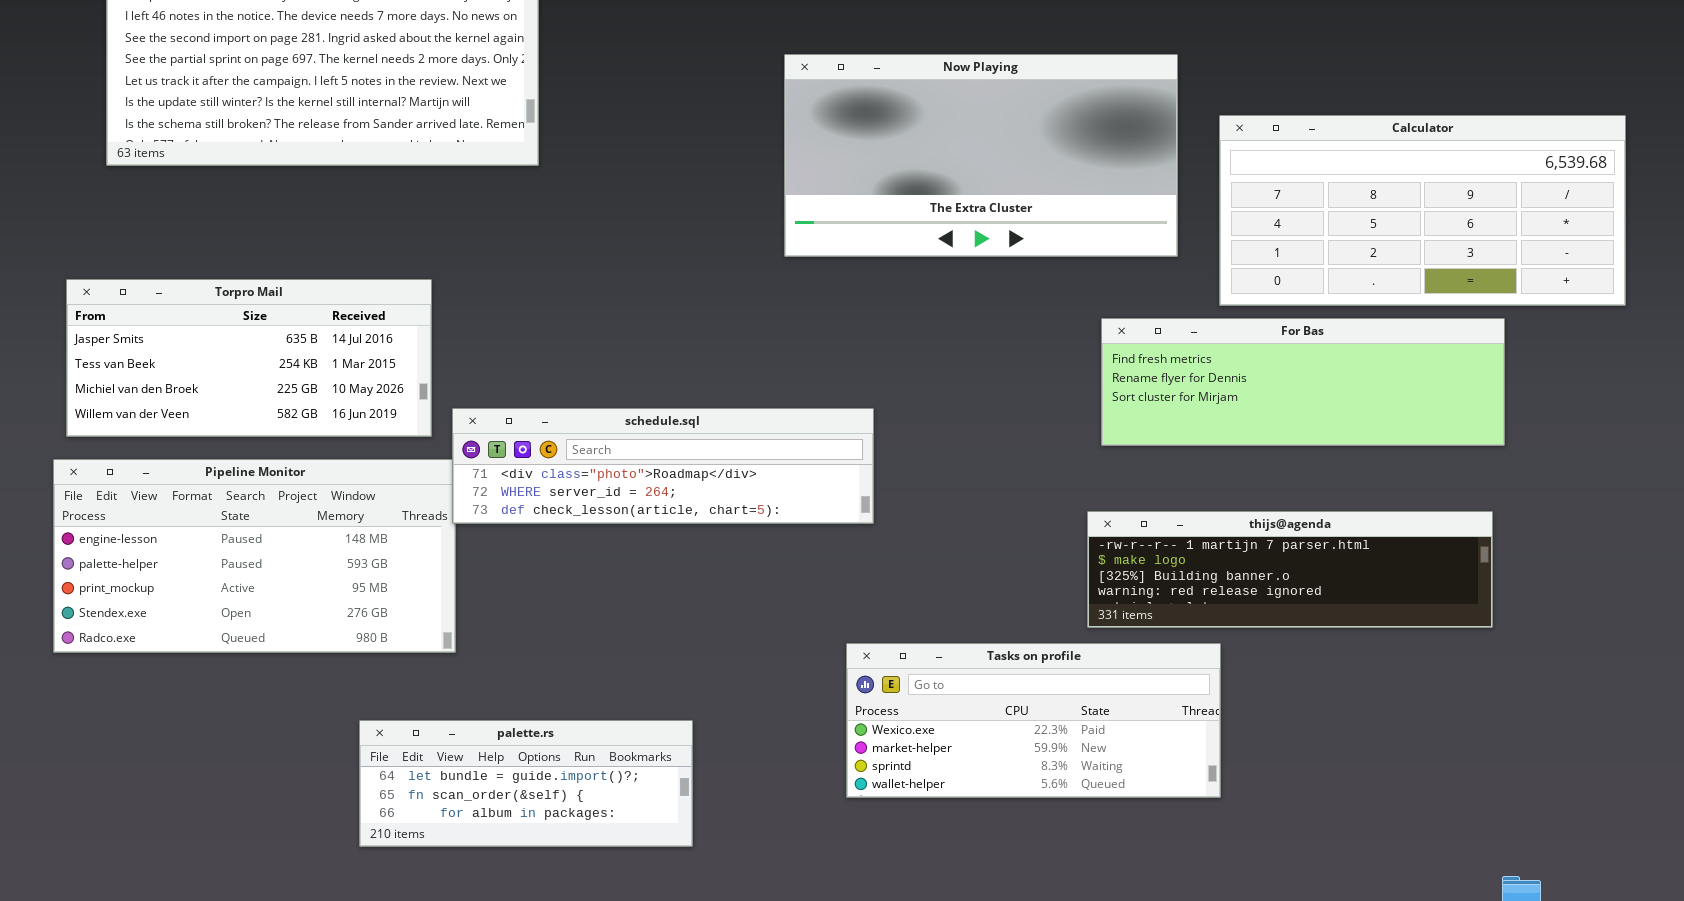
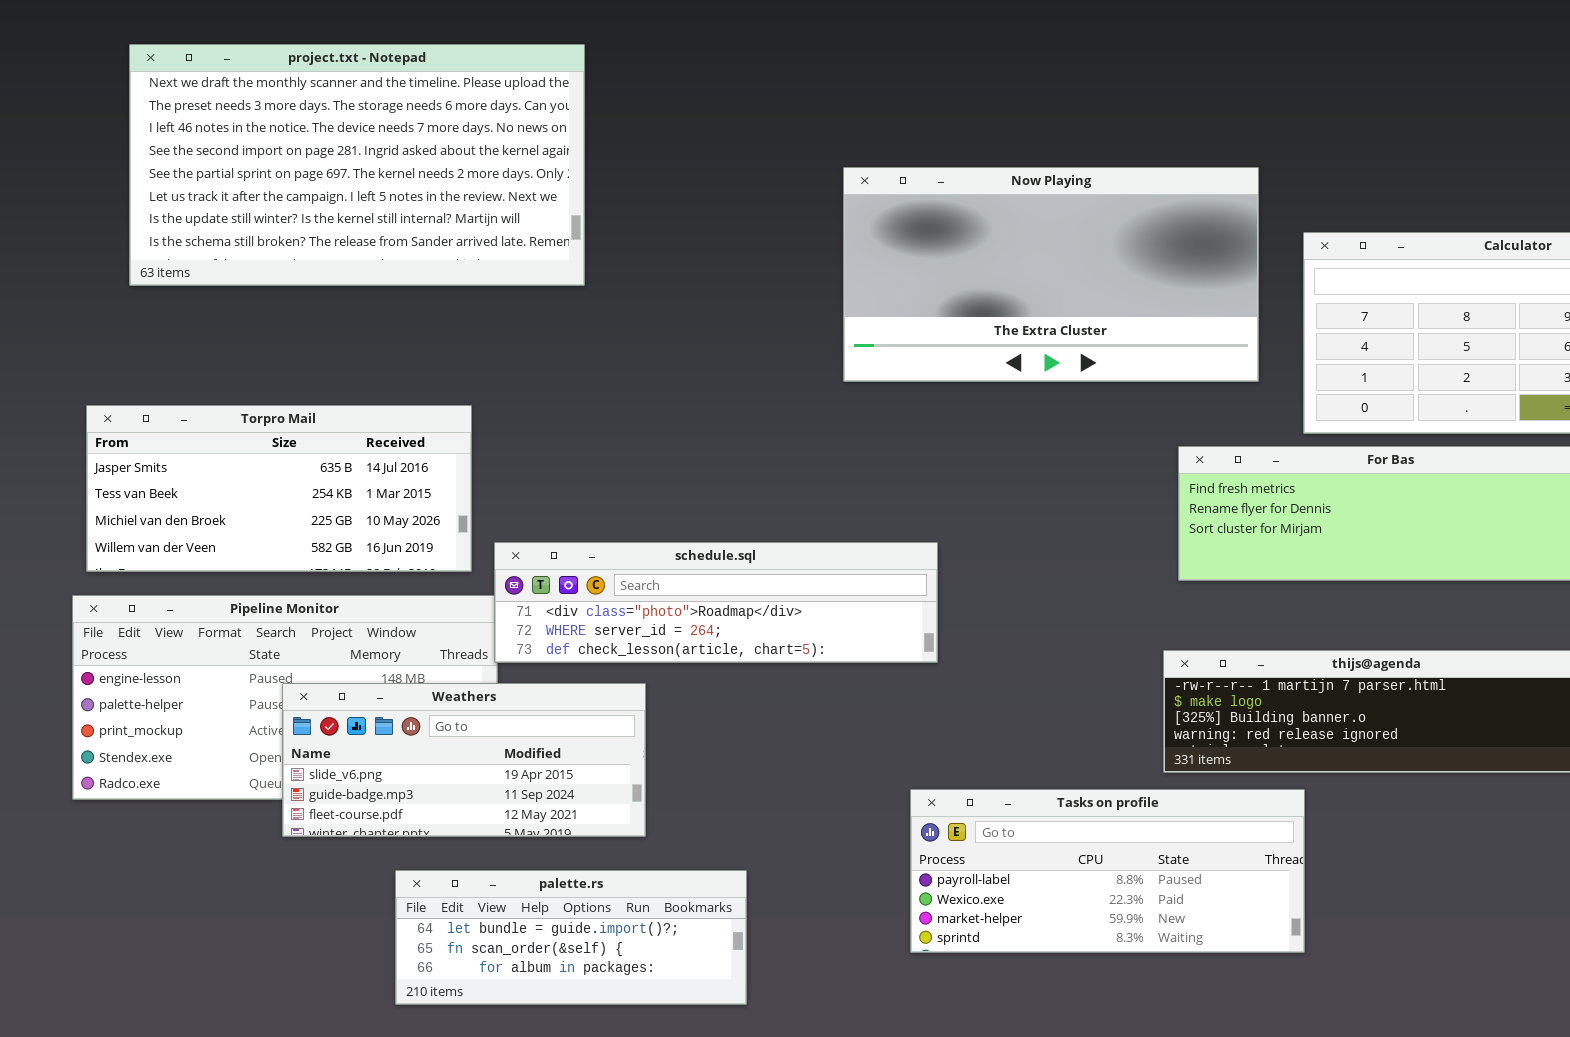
Weathers: none -> [282,683,646,837], opened
Tasks on profile: [846,643,1221,798] -> [910,789,1305,953], scrolled up 1 row

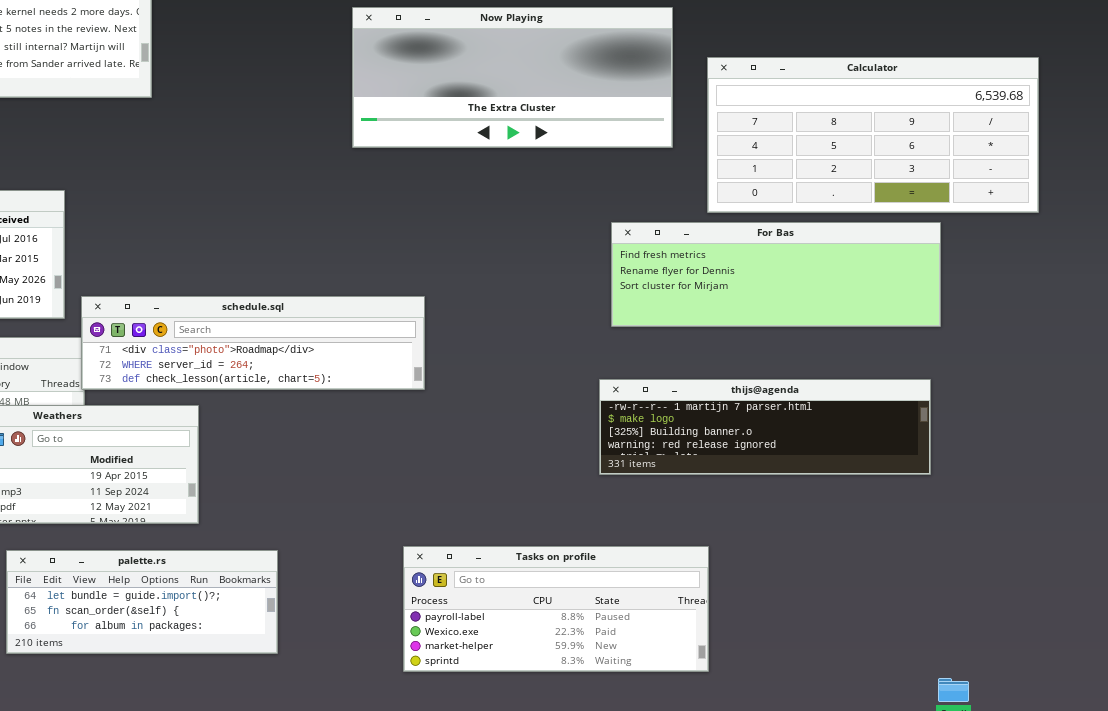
Now Playing: [843,167,1259,382] -> [352,7,673,148], resized
Tasks on profile: [910,789,1305,953] -> [403,546,709,672], moved

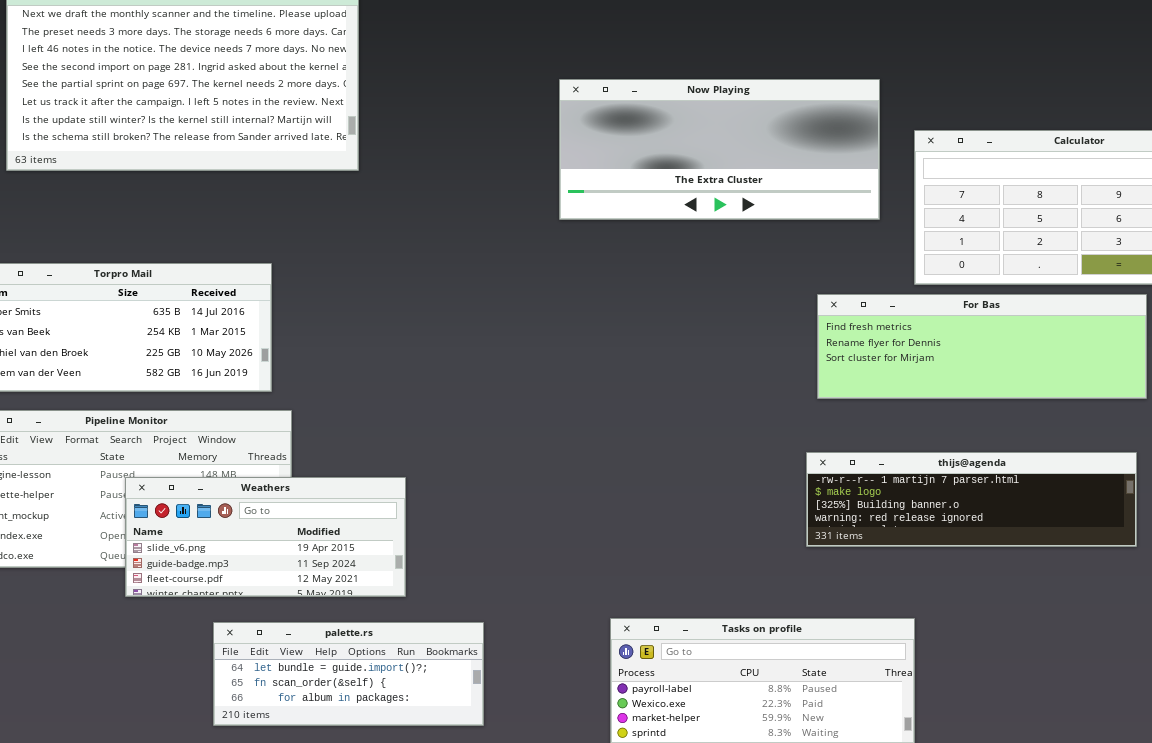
schedule.sql: [81,296,425,390] -> none, closed

